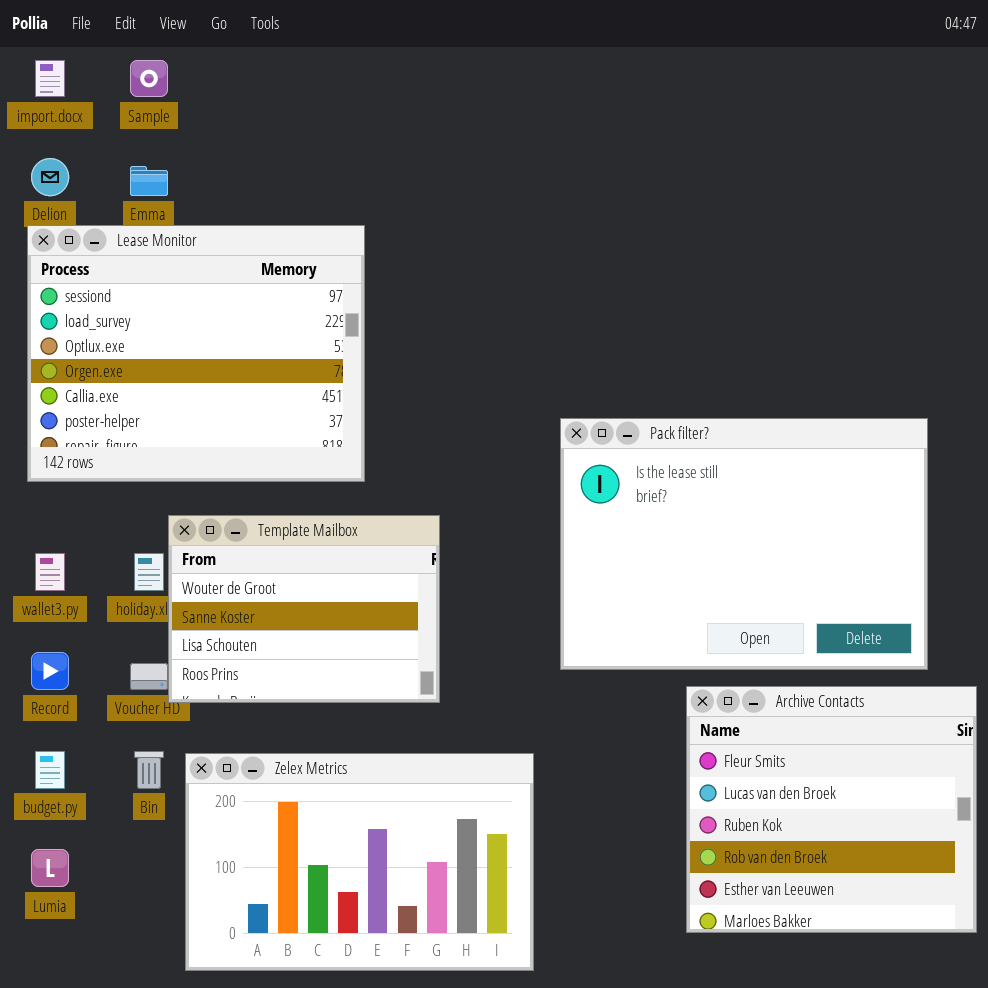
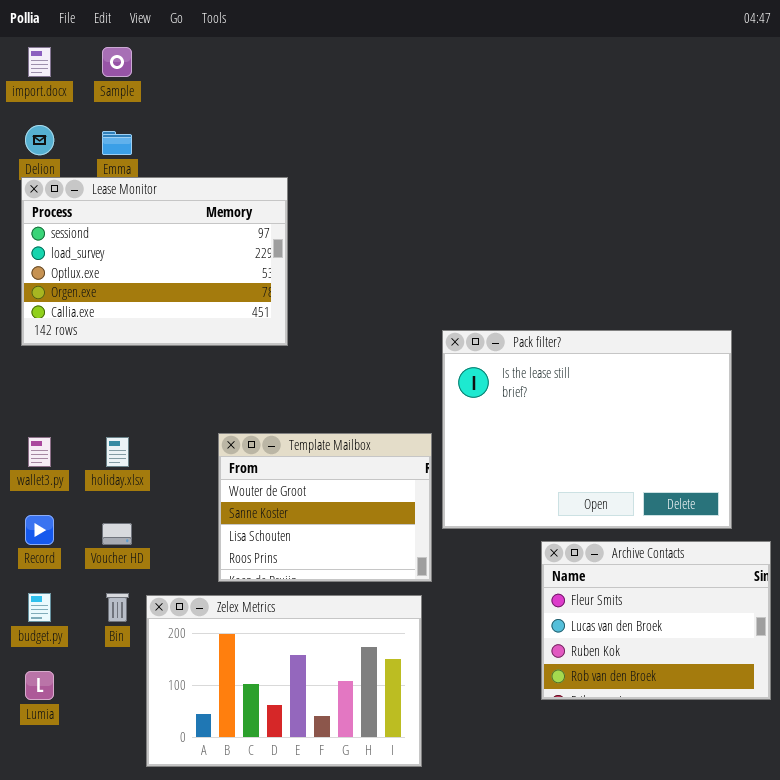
Lease Monitor: [27,225,365,482] -> [21,177,288,346], resized
Template Mailbox: [168,515,440,703] -> [218,433,432,582], moved
Archive Contacts: [686,686,977,933] -> [541,541,771,700], resized

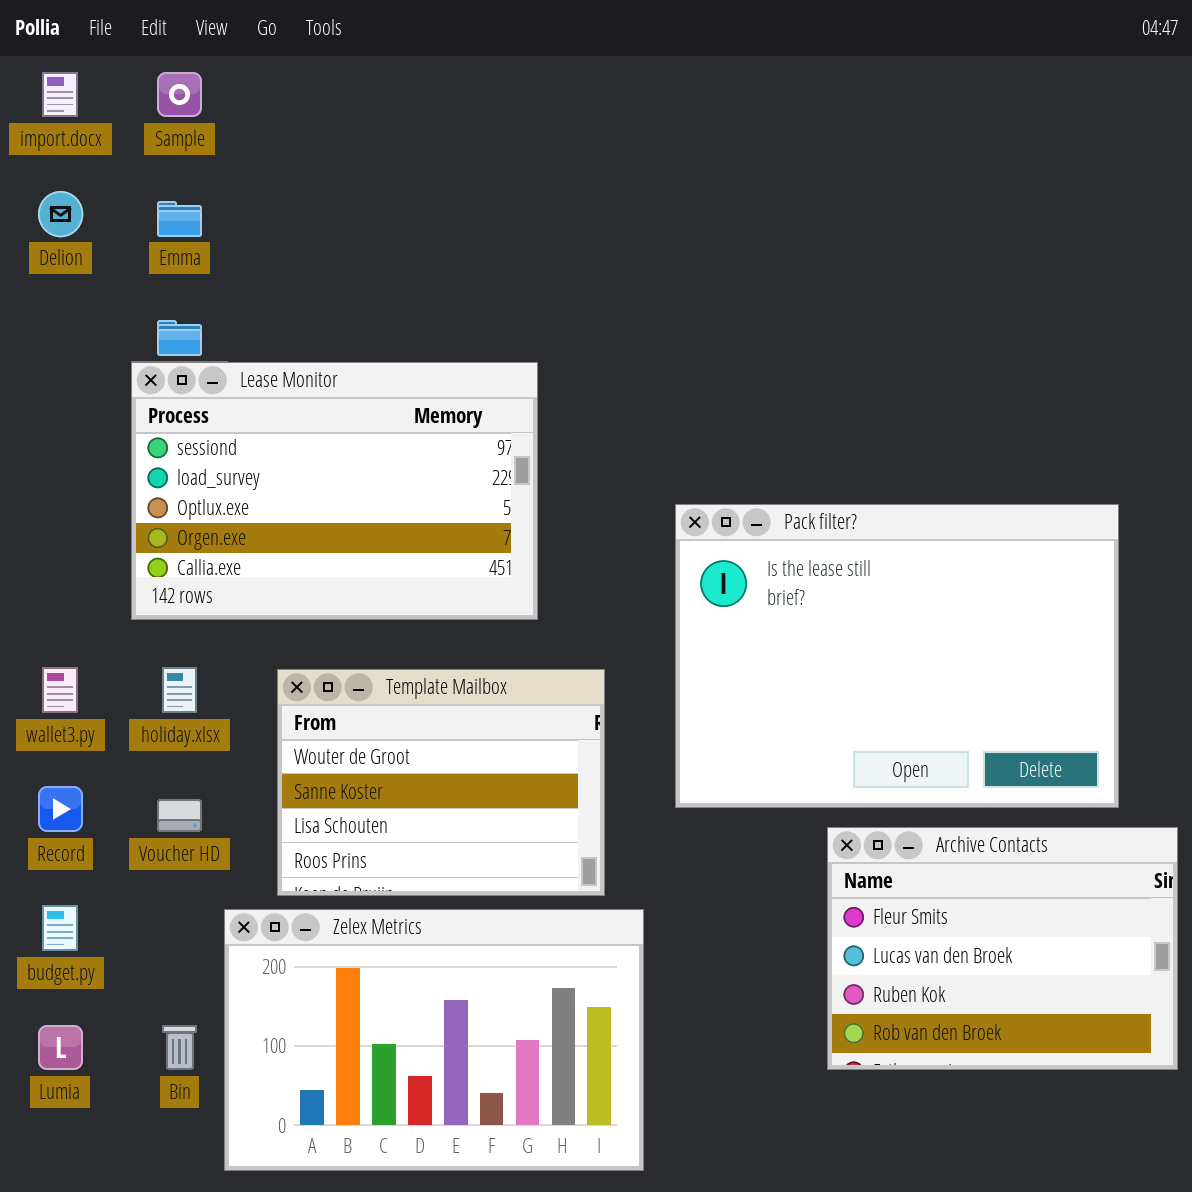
Lease Monitor: [21,177,288,346] -> [131,362,538,620], moved
Template Mailbox: [218,433,432,582] -> [277,669,605,896], moved
Bin: [106,593,129,622] -> [162,1025,197,1070], moved

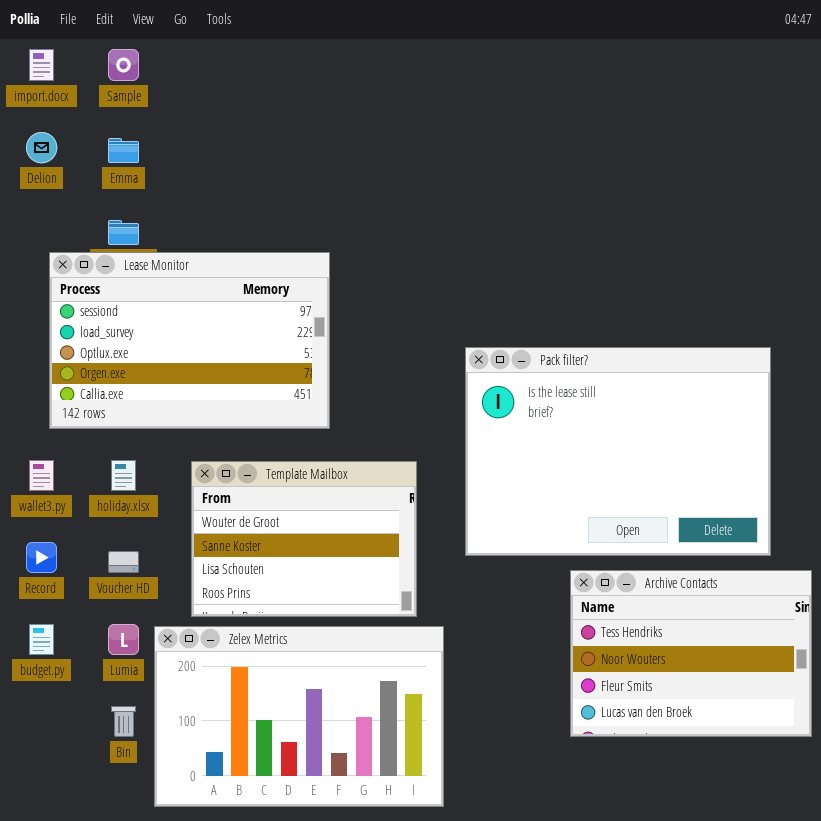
Lease Monitor: [131,362,538,620] -> [49,252,330,429], moved
Archive Contacts: [827,827,1178,1070] -> [570,570,812,737], scrolled up 2 rows
Lumia: [38,1025,83,1070] -> [108,624,139,655], moved

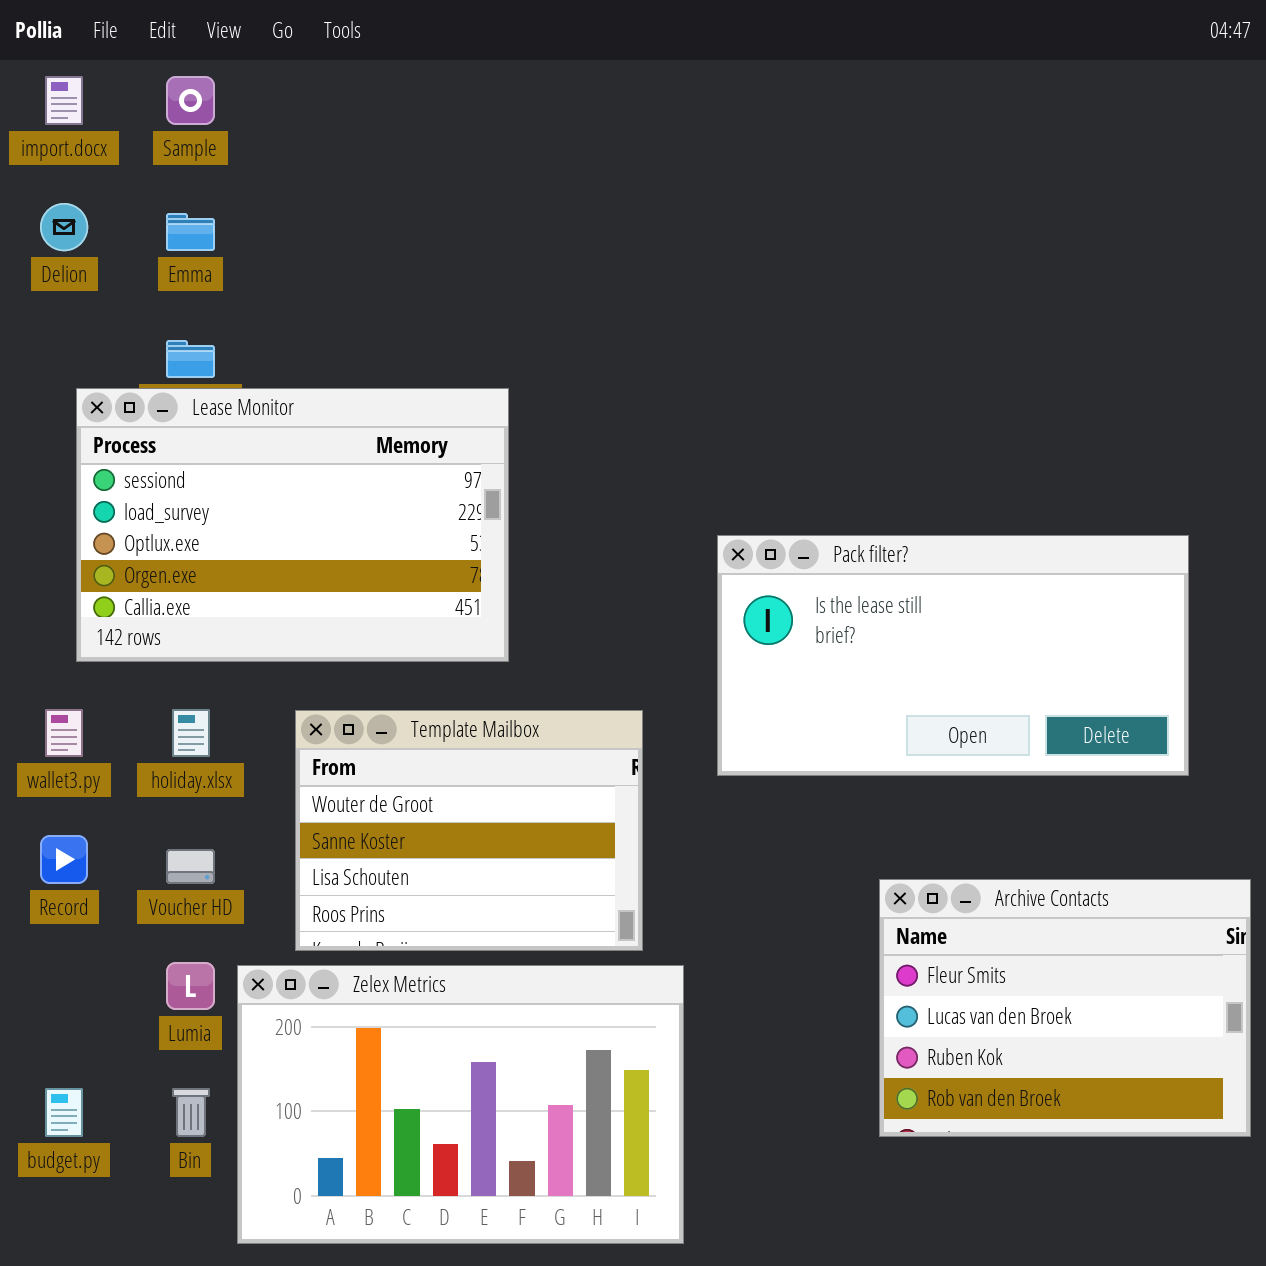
Pack filter?: [465,347,771,556] -> [717,535,1189,776], resized
Archive Contacts: [570,570,812,737] -> [879,879,1251,1137], scrolled down 2 rows
budget.py: [29,624,54,655] -> [45,1088,83,1137], moved

